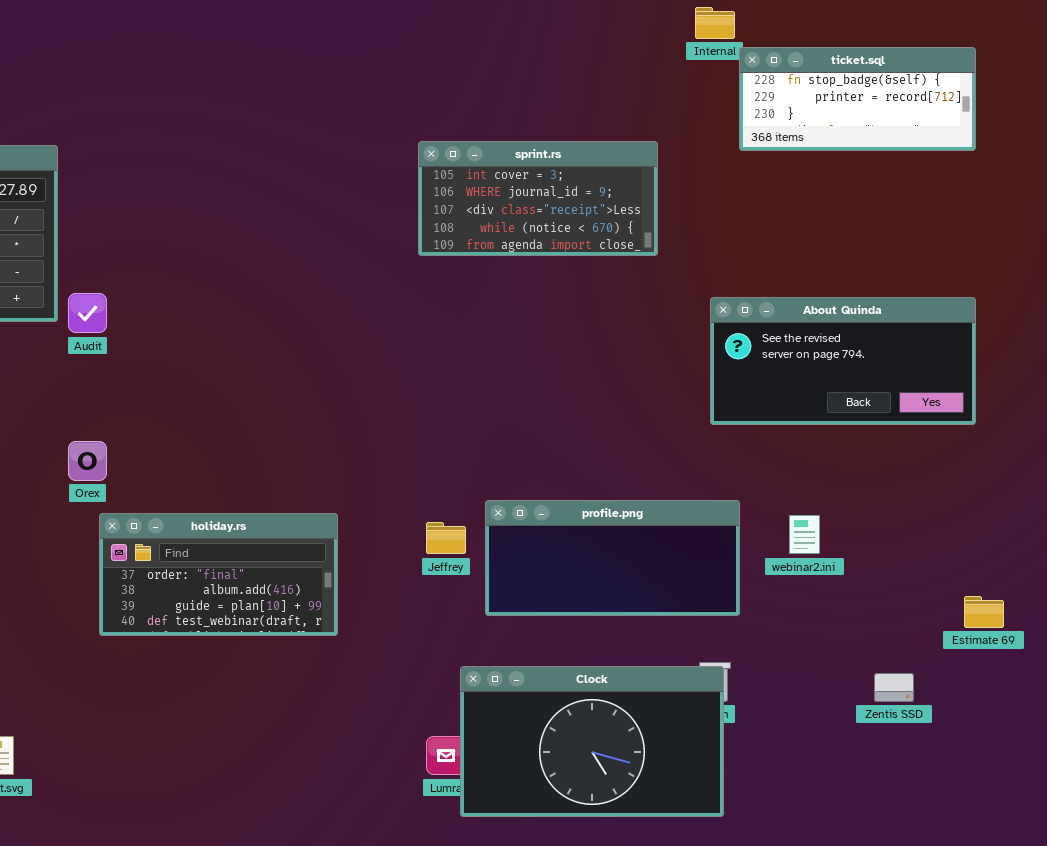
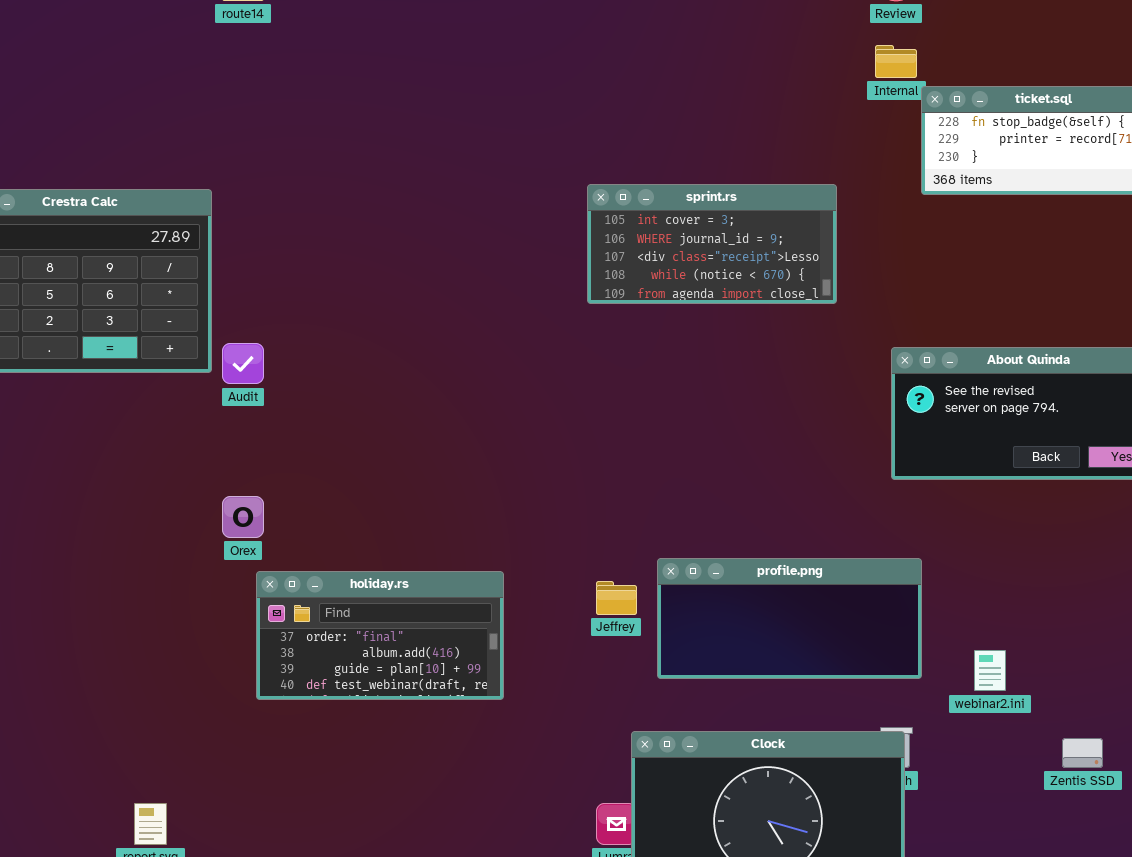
webinar2.ini: [789,515,820,554] -> [974,650,1006,691], moved

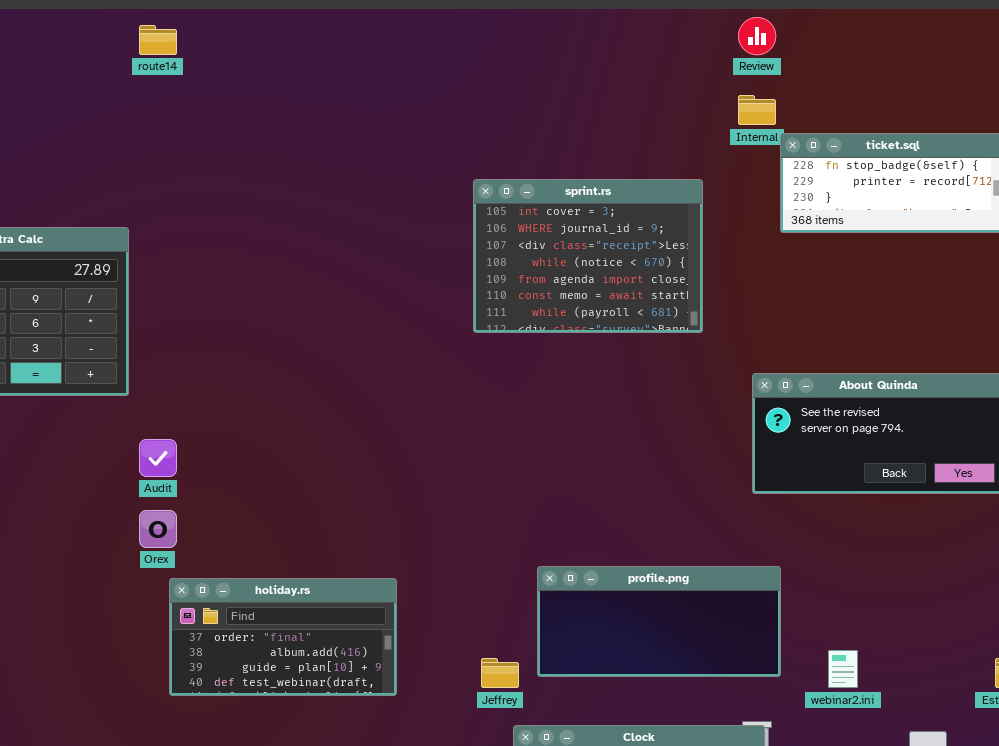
sprint.rs: [587,184,837,304] -> [473,179,703,333], resized
Audit: [222,343,264,384] -> [139,439,177,477], moved
Jeffrey: [596,581,637,615] -> [481,658,519,688], moved

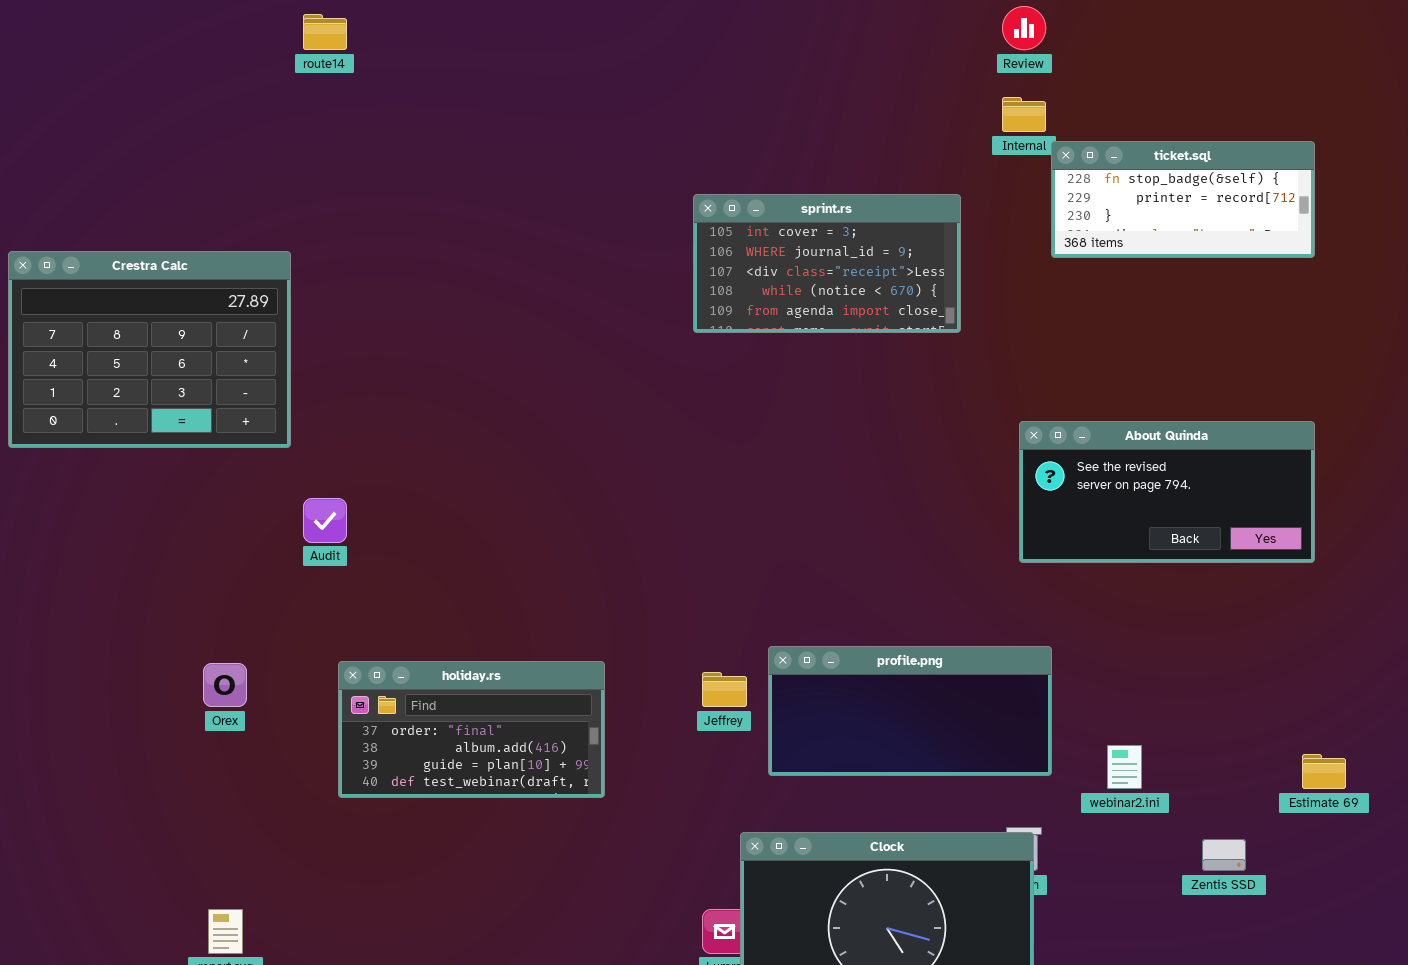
sprint.rs: [473,179,703,333] -> [693,194,961,333], resized
Orex: [139,510,177,548] -> [203,663,247,707], moved
Jeffrey: [481,658,519,688] -> [702,672,747,707], moved

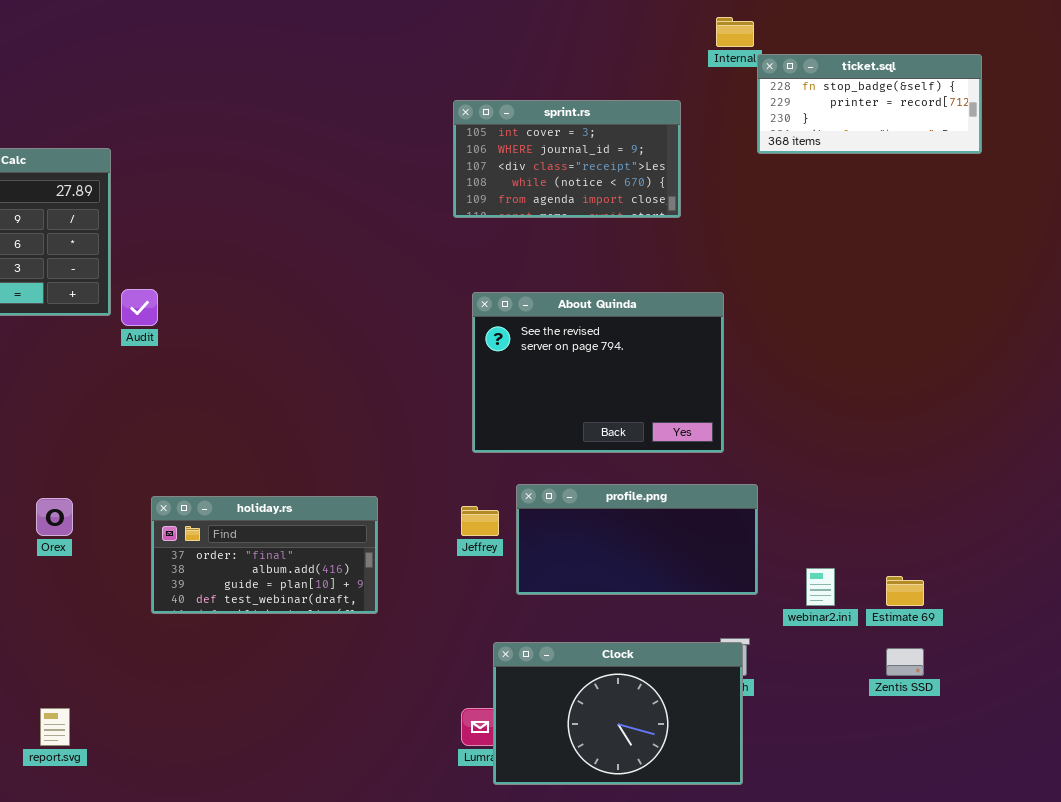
About Quinda: [1019,421,1315,563] -> [472,292,724,453], moved, resized
Audit: [303,498,347,543] -> [121,289,158,326], moved
Estimate 69: [1302,754,1346,789] -> [886,576,924,606], moved

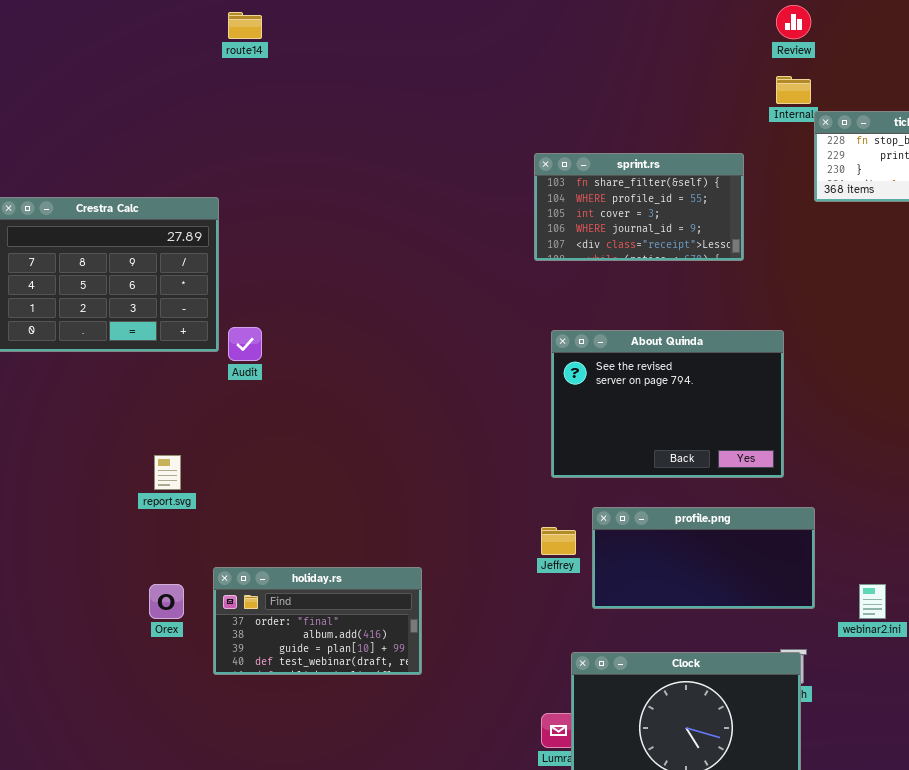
sprint.rs: [453,100,681,218] -> [534,153,744,261], scrolled up 2 rows
holiday.rs: [151,496,378,614] -> [213,567,422,675], moved
Orex: [36,498,73,536] -> [149,584,184,619], moved
report.svg: [40,708,70,746] -> [154,455,181,490], moved

